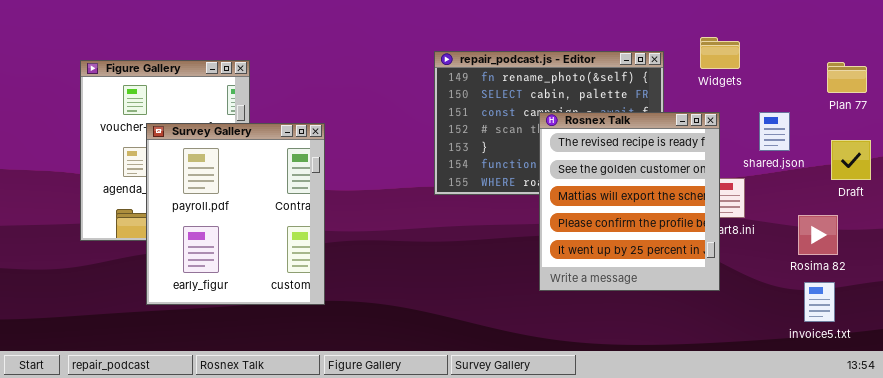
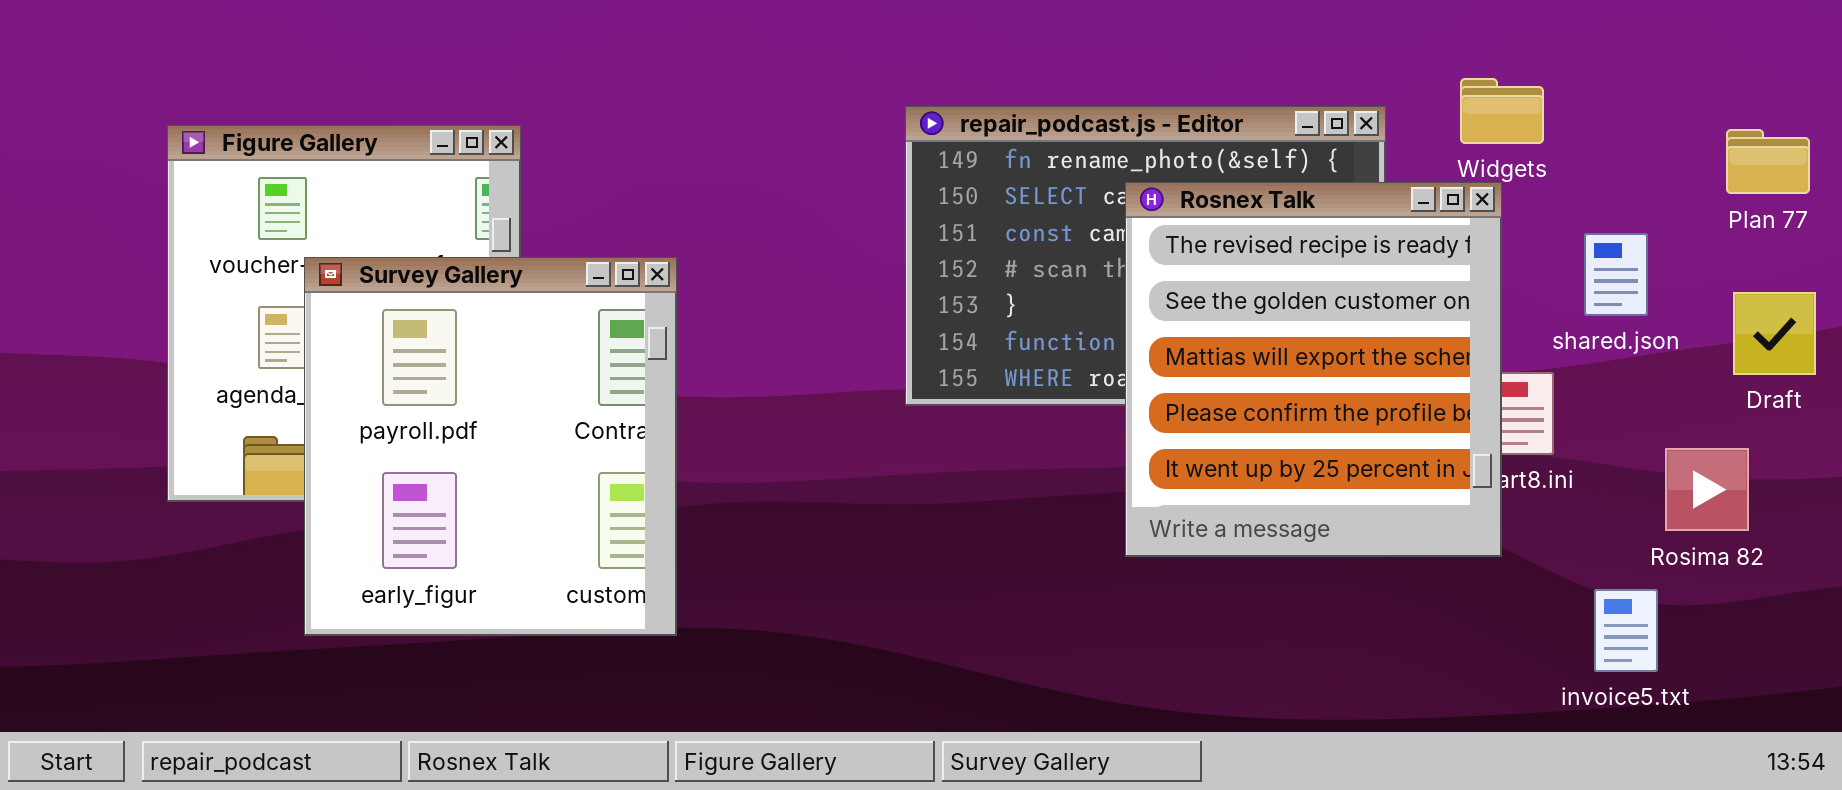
Rosnex Talk: [539,112,720,291] -> [1125,182,1502,557], moved
invoice5.txt: [804,282,835,322] -> [1594,589,1658,672], moved

